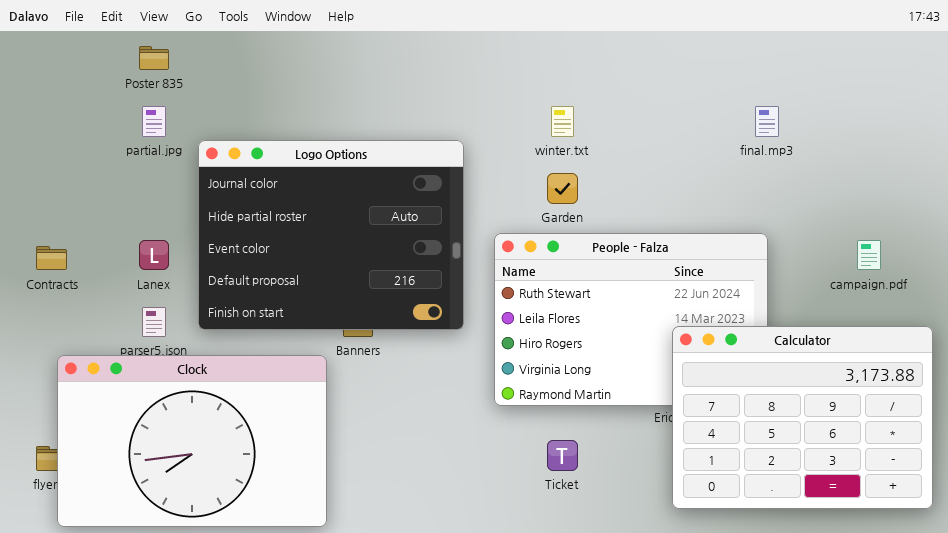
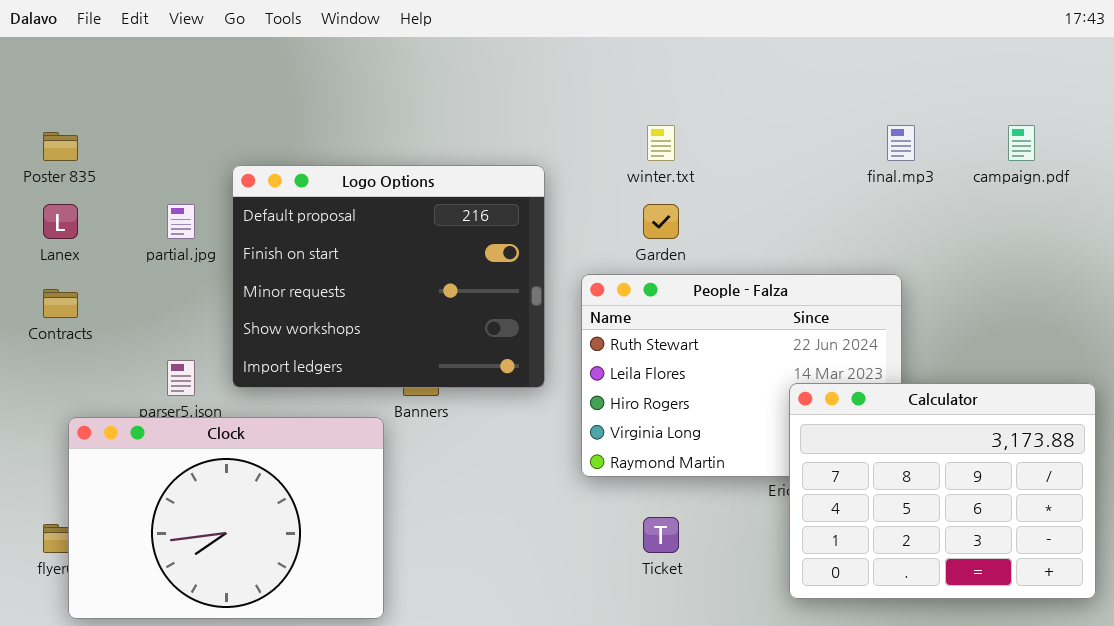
Poster 835: [139,46,169,70] -> [43,132,78,161], moved
partial.jpg: [142,106,166,137] -> [167,204,195,239], moved
Logo Options: [198,140,464,330] -> [232,165,545,388], scrolled down 3 rows
Lanex: [139,240,169,270] -> [43,204,78,239], moved
campaign.pdf: [857,240,881,270] -> [1008,125,1035,161], moved

